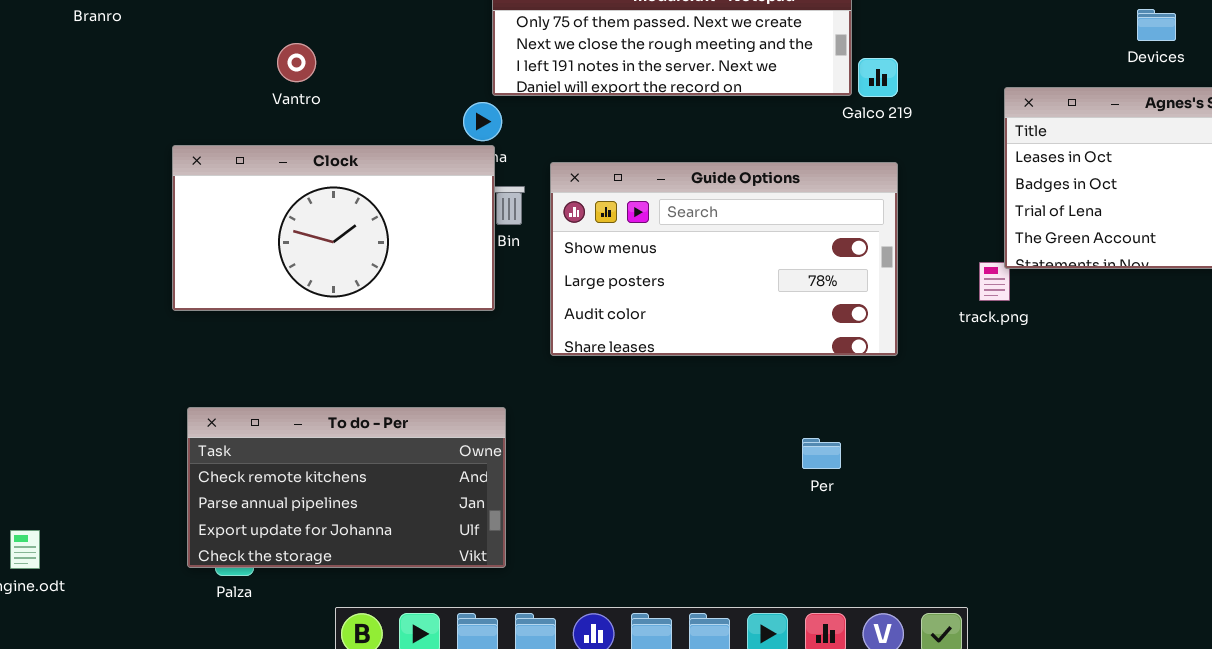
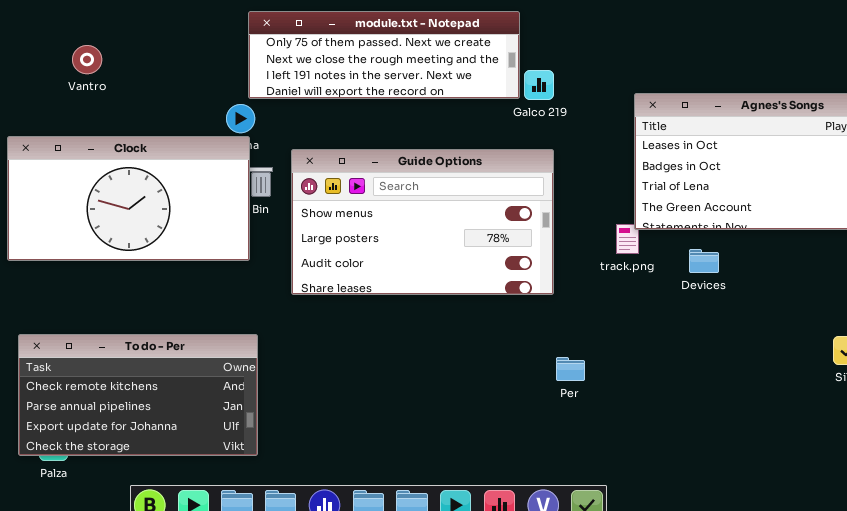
Devices: [1137,9,1176,41] -> [689,249,719,273], moved
Vantro: [277,43,316,82] -> [72,45,102,74], moved
Per: [802,438,841,469] -> [556,357,585,381], moved

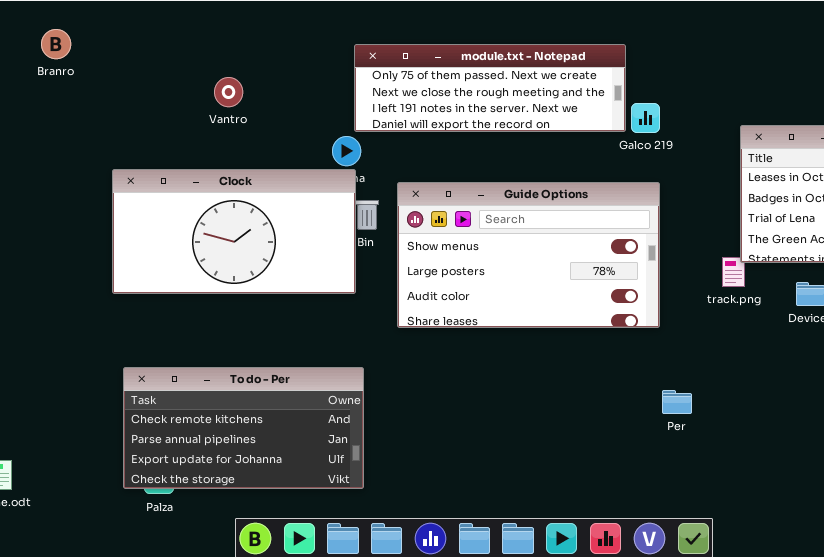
Vantro: [72,45,102,74] -> [214,77,243,107], moved

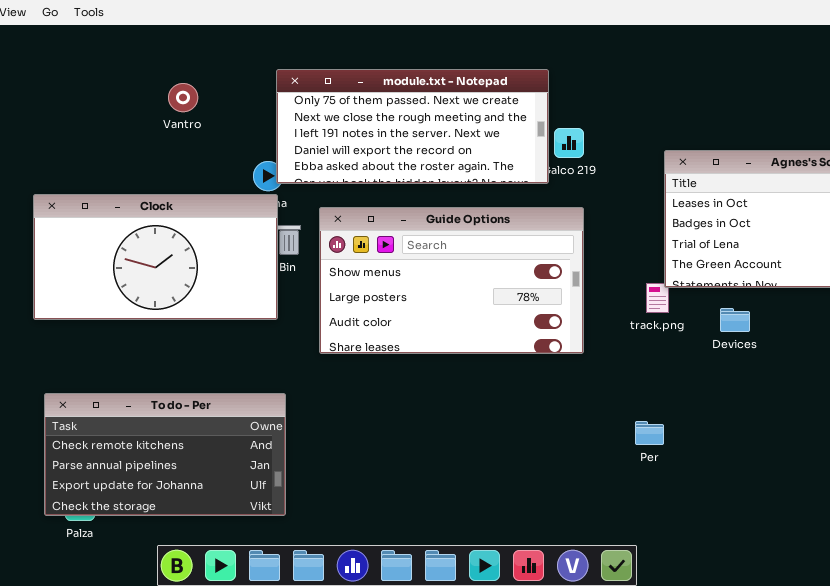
module.txt - Notepad: [354,44,626,132] -> [276,69,549,184], resized
Vantro: [214,77,243,107] -> [168,83,198,112], moved
Per: [662,390,692,414] -> [635,421,664,445], moved

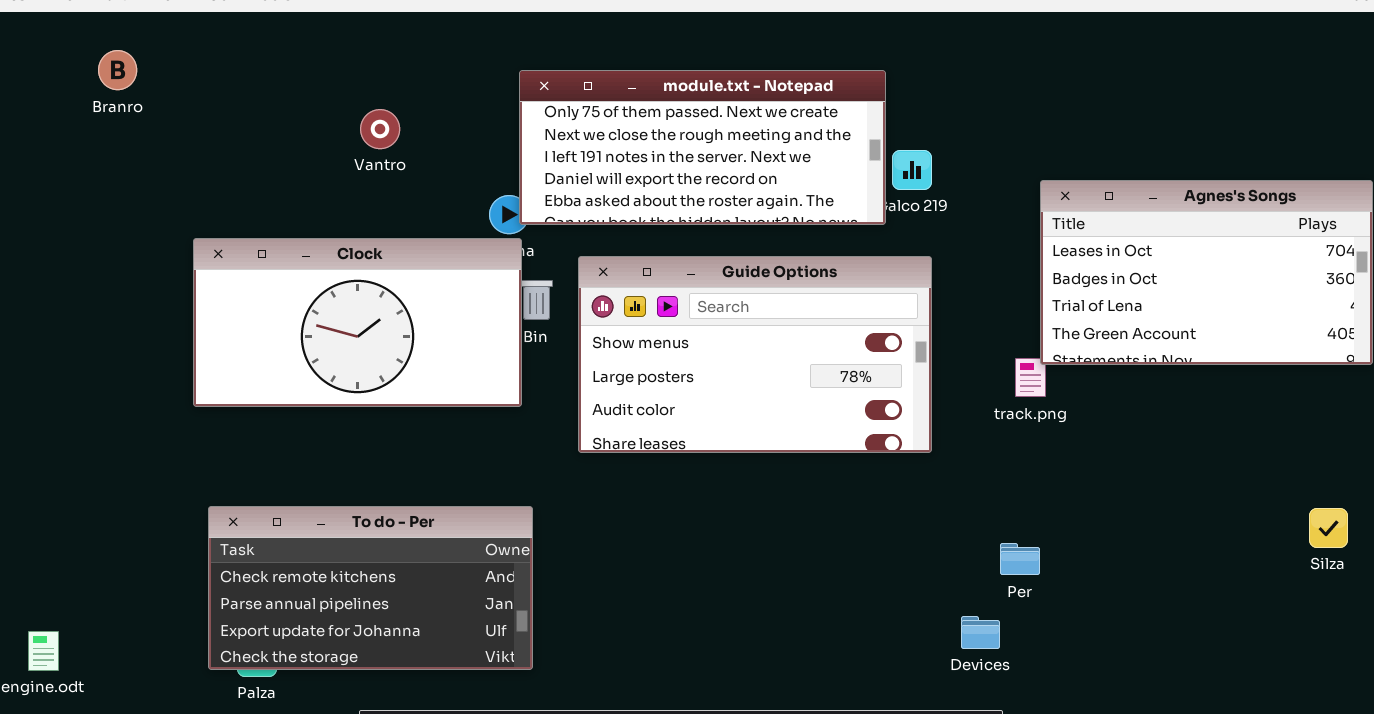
Vantro: [168,83,198,112] -> [360,109,400,149], moved
Devices: [720,308,750,332] -> [961,616,1000,649], moved

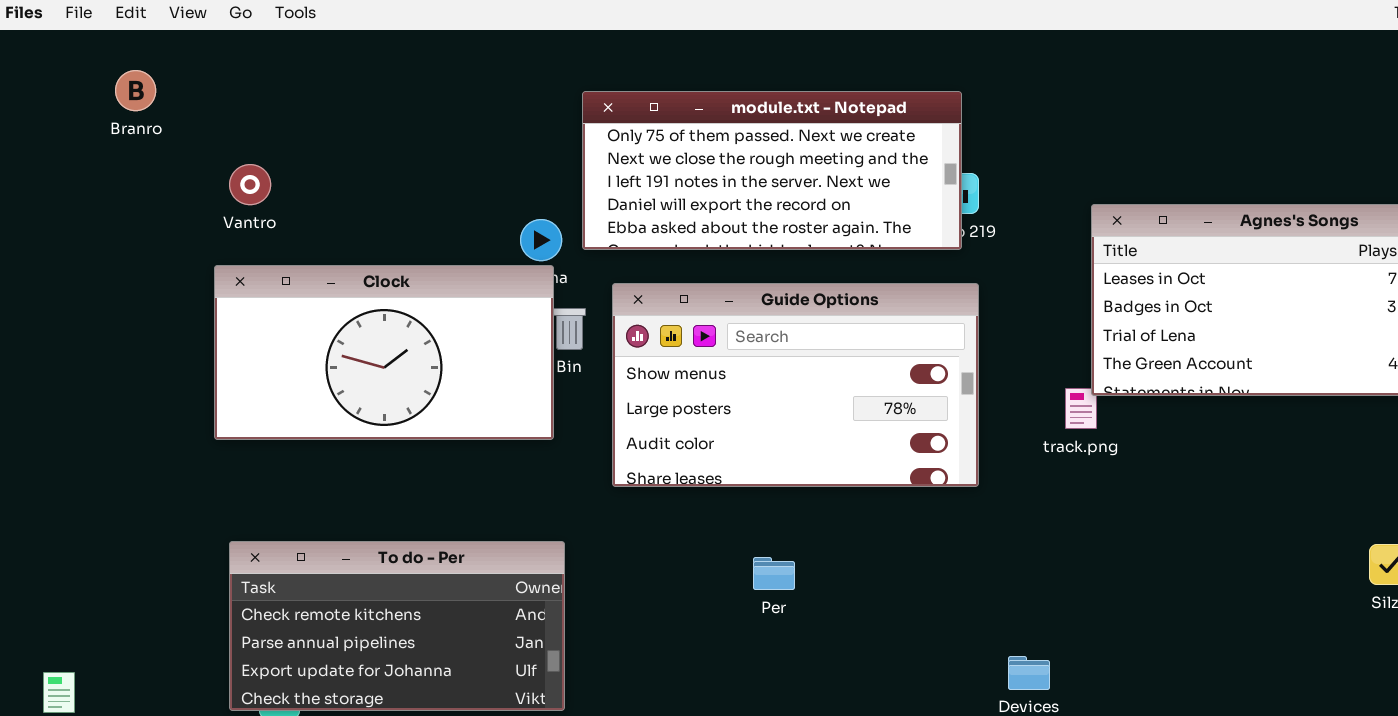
module.txt - Notepad: [519,70,886,225] -> [582,91,962,250], moved
Vantro: [360,109,400,149] -> [229,164,271,205], moved
Per: [1000,543,1040,575] -> [753,557,795,590], moved

